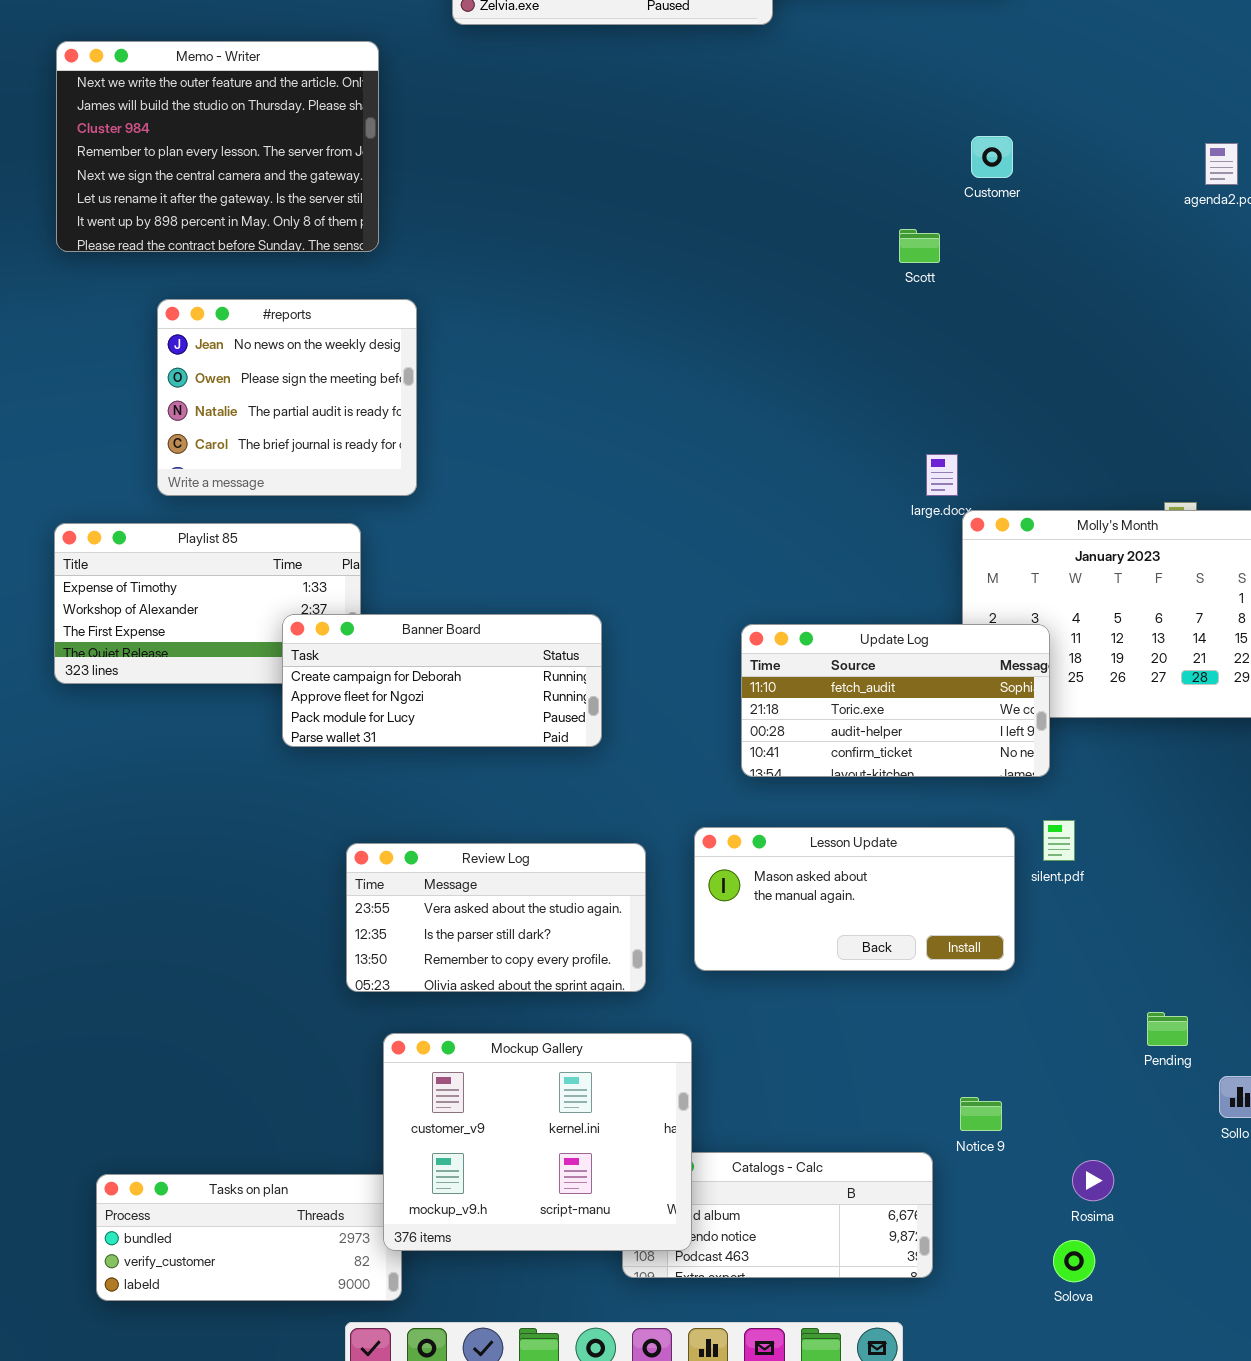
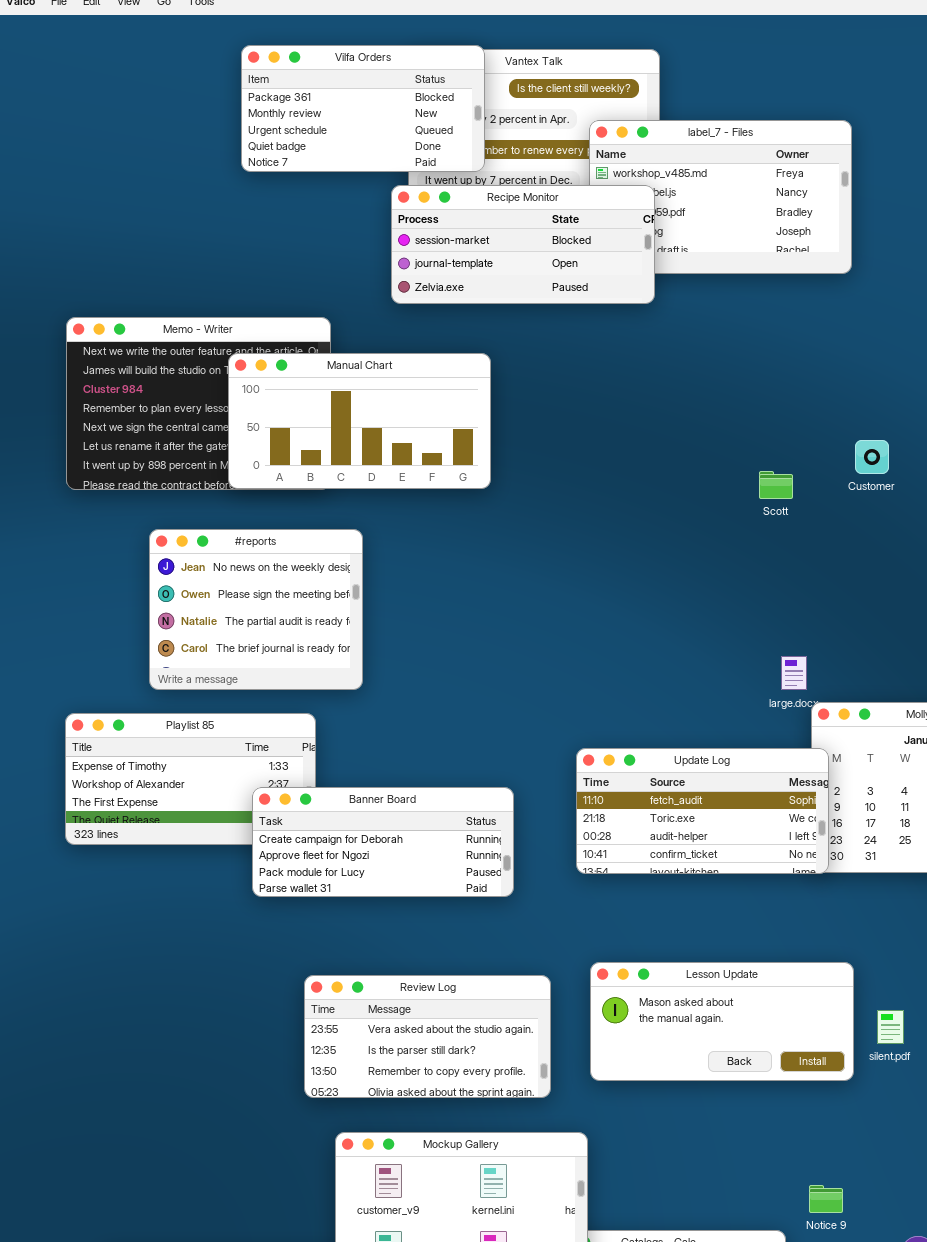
Manual Chart: none -> [228,353,491,489], opened
Customer: [971,136,1013,178] -> [855,440,889,474], moved
Update Log: [741,624,1050,777] -> [576,748,829,874], moved
silent.pdf: [1043,820,1075,861] -> [877,1010,904,1044], moved

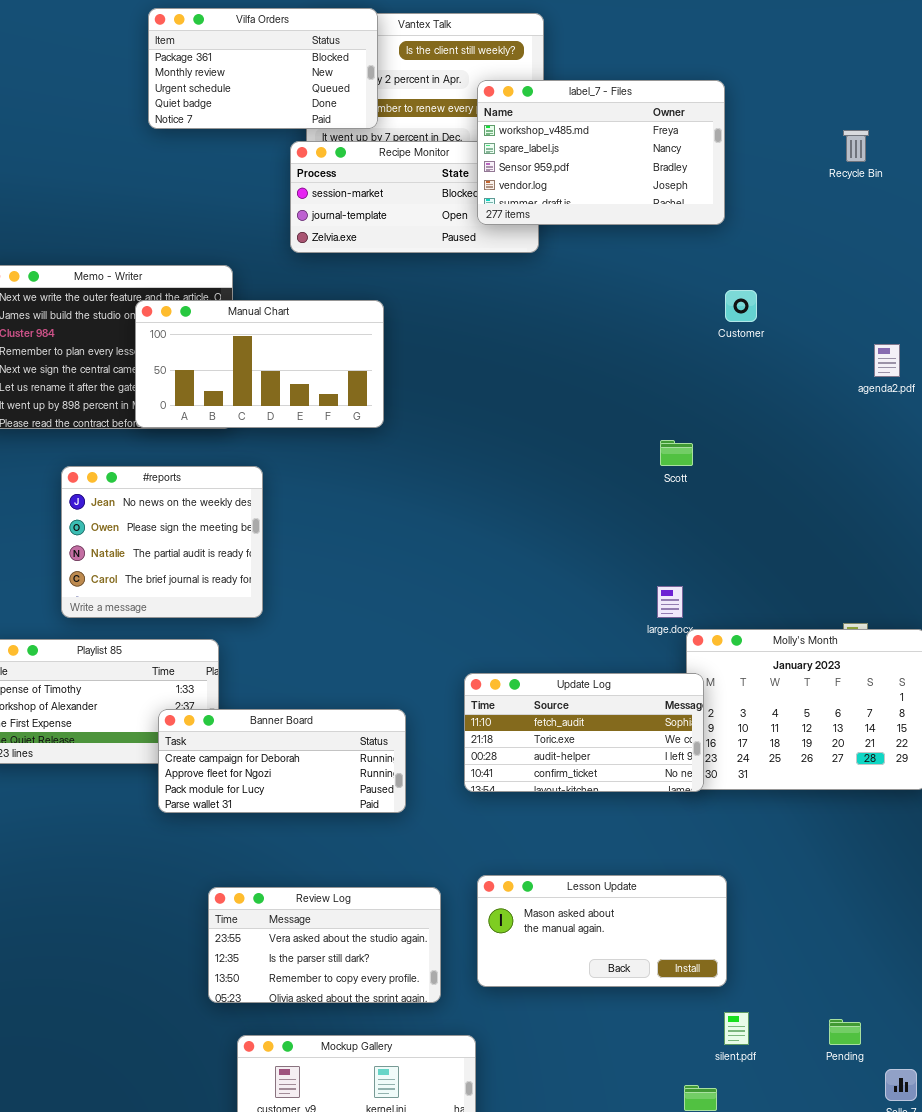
label_7 - Files: [589,120,852,274] -> [477,80,725,225], raised
Customer: [855,440,889,474] -> [725,290,757,322], moved
Scott: [759,471,793,499] -> [660,440,693,466], moved
silent.pdf: [877,1010,904,1044] -> [724,1012,749,1045], moved

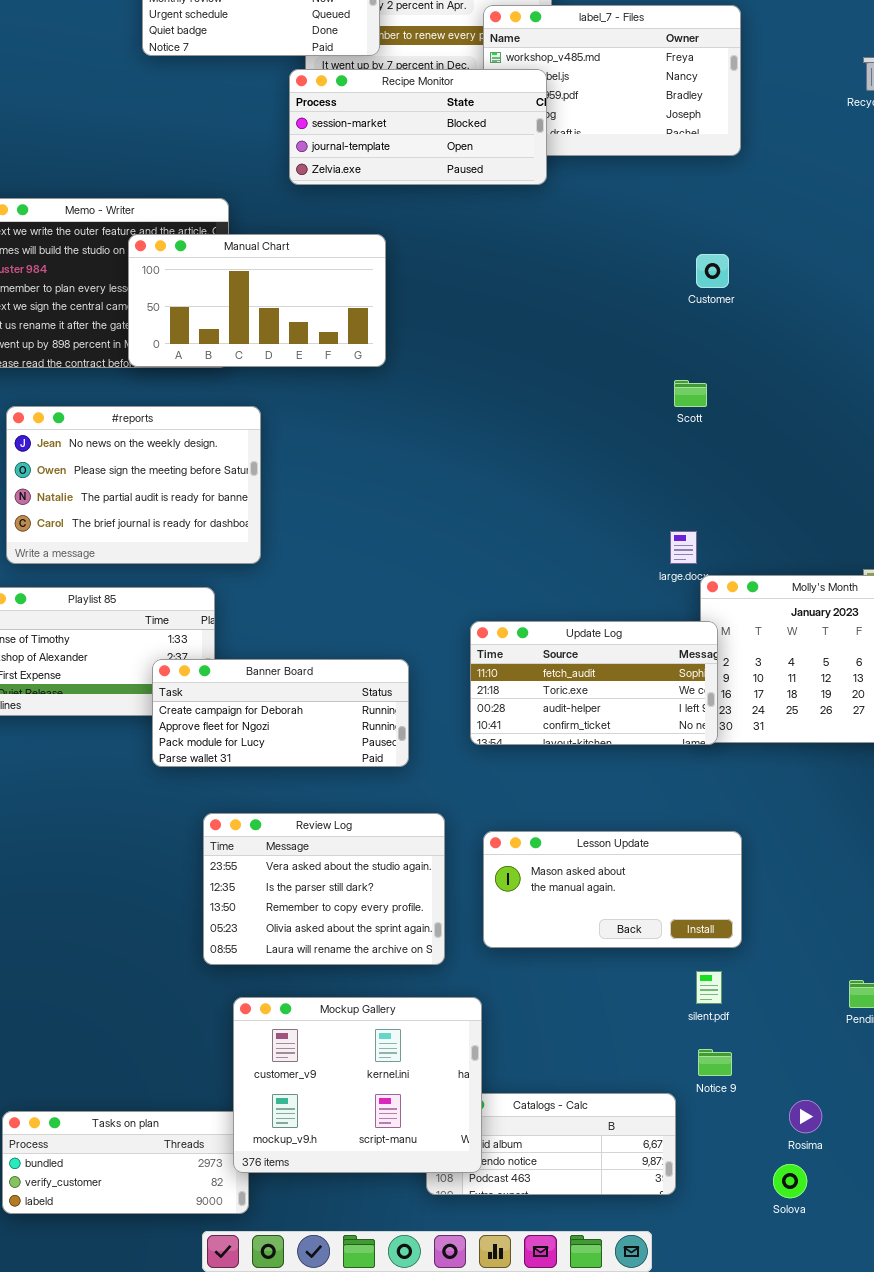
Recipe Monitor: [290,141,539,253] -> [289,69,547,185], raised
Customer: [725,290,757,322] -> [696,254,729,288], moved
#reports: [61,466,263,618] -> [6,406,261,564], resized
Review Log: [208,887,441,1003] -> [203,813,445,965], resized
silent.pdf: [724,1012,749,1045] -> [696,971,722,1004], moved

